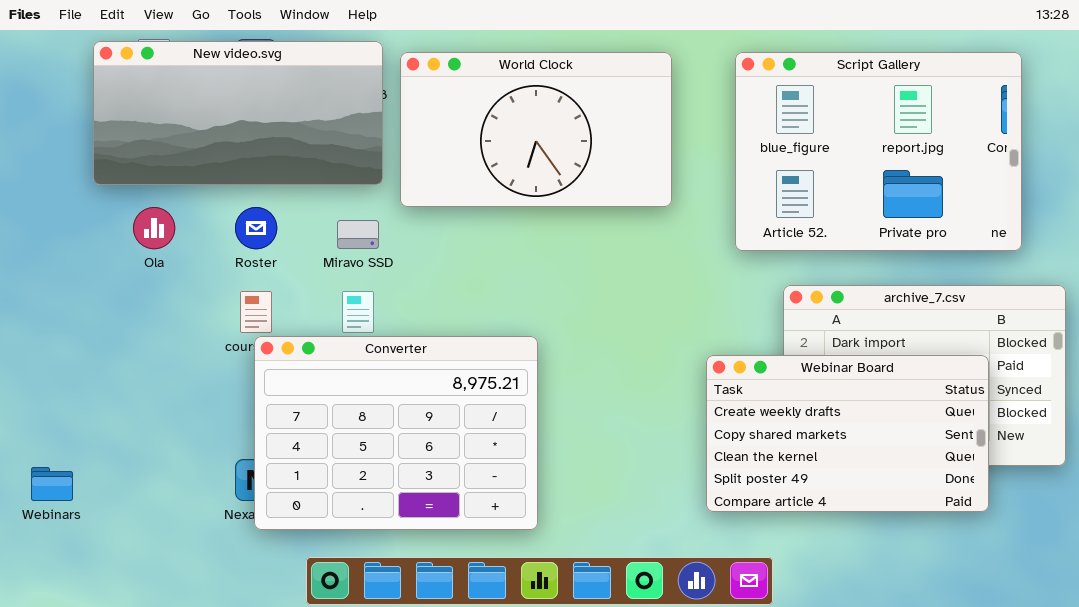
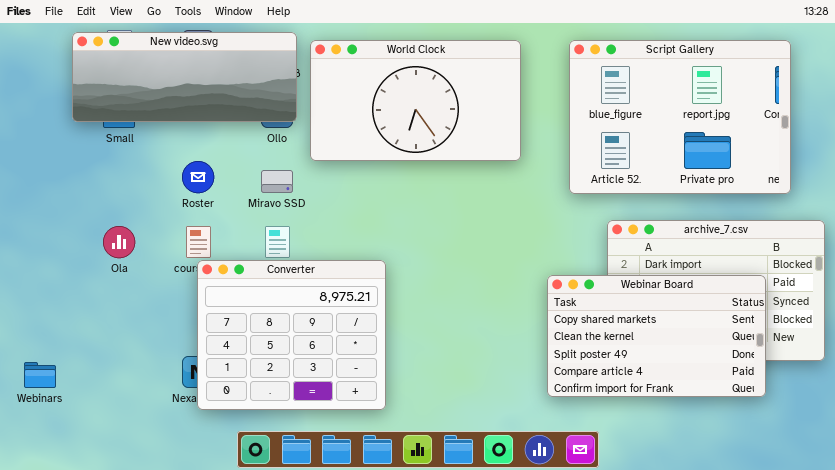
New video.svg: [93,41,383,185] -> [72,32,297,122], resized
Ola: [133,207,175,249] -> [103,226,135,258], moved
Converter: [254,336,538,530] -> [197,260,386,410], resized
Webinar Board: [706,355,989,512] -> [547,275,766,397], scrolled down 1 row

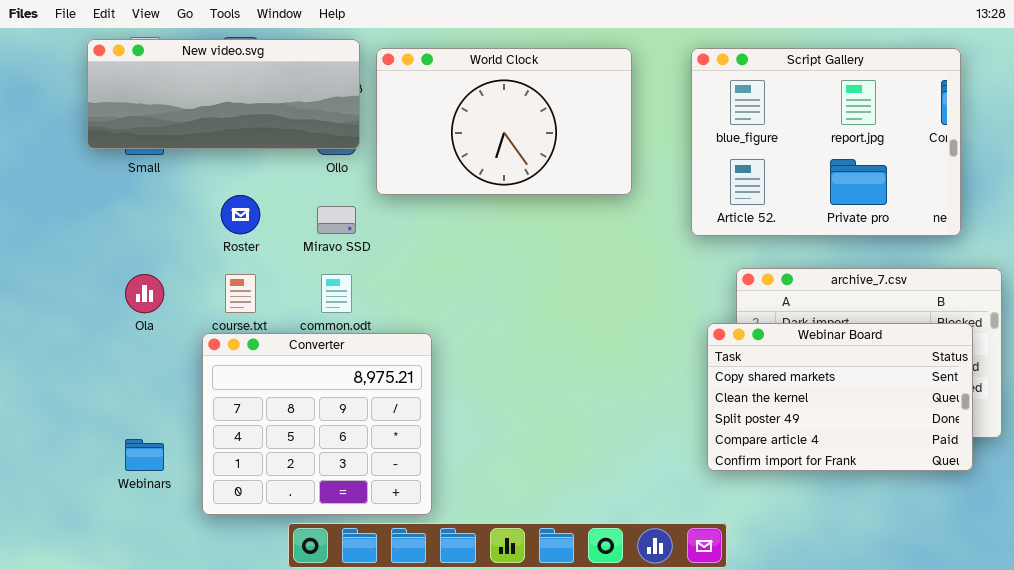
Converter: [197,260,386,410] -> [202,333,432,515], moved
Webinar Board: [547,275,766,397] -> [707,323,973,471], moved
Webinars: [24,362,56,388] -> [125,439,164,471], moved

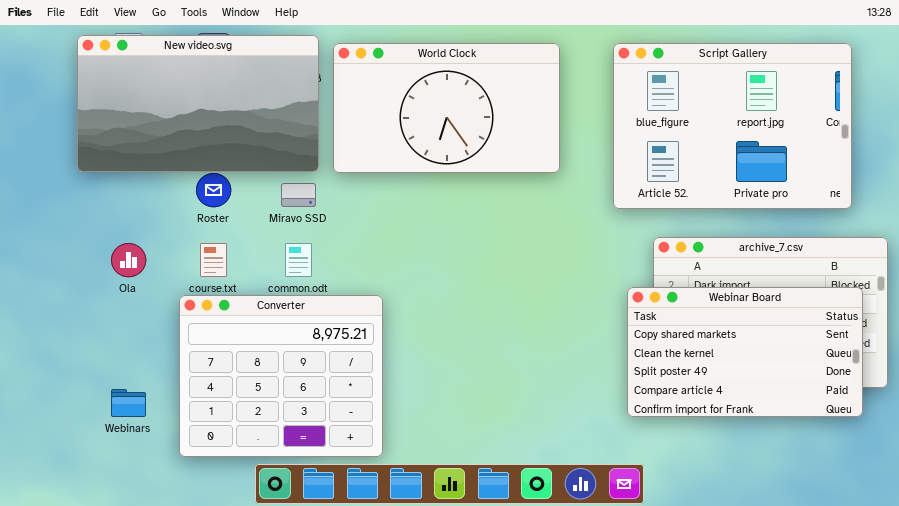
New video.svg: [87,39,360,149] -> [77,35,319,172], resized

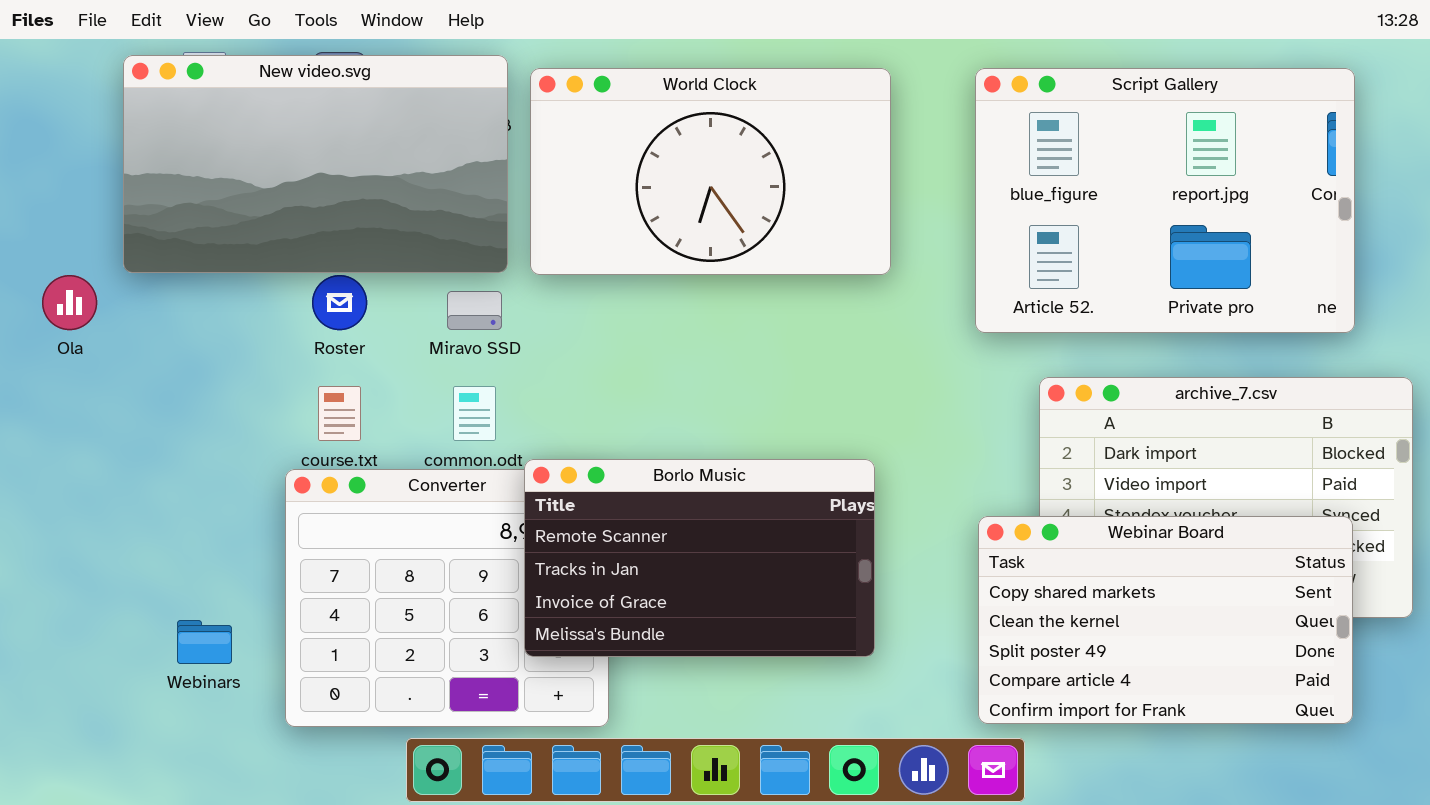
Ola: [111,243,146,277] -> [42,275,97,330], moved
Webinar Board: [627,287,863,417] -> [978,516,1353,724], moved
Borlo Music: none -> [524,459,875,657], opened

